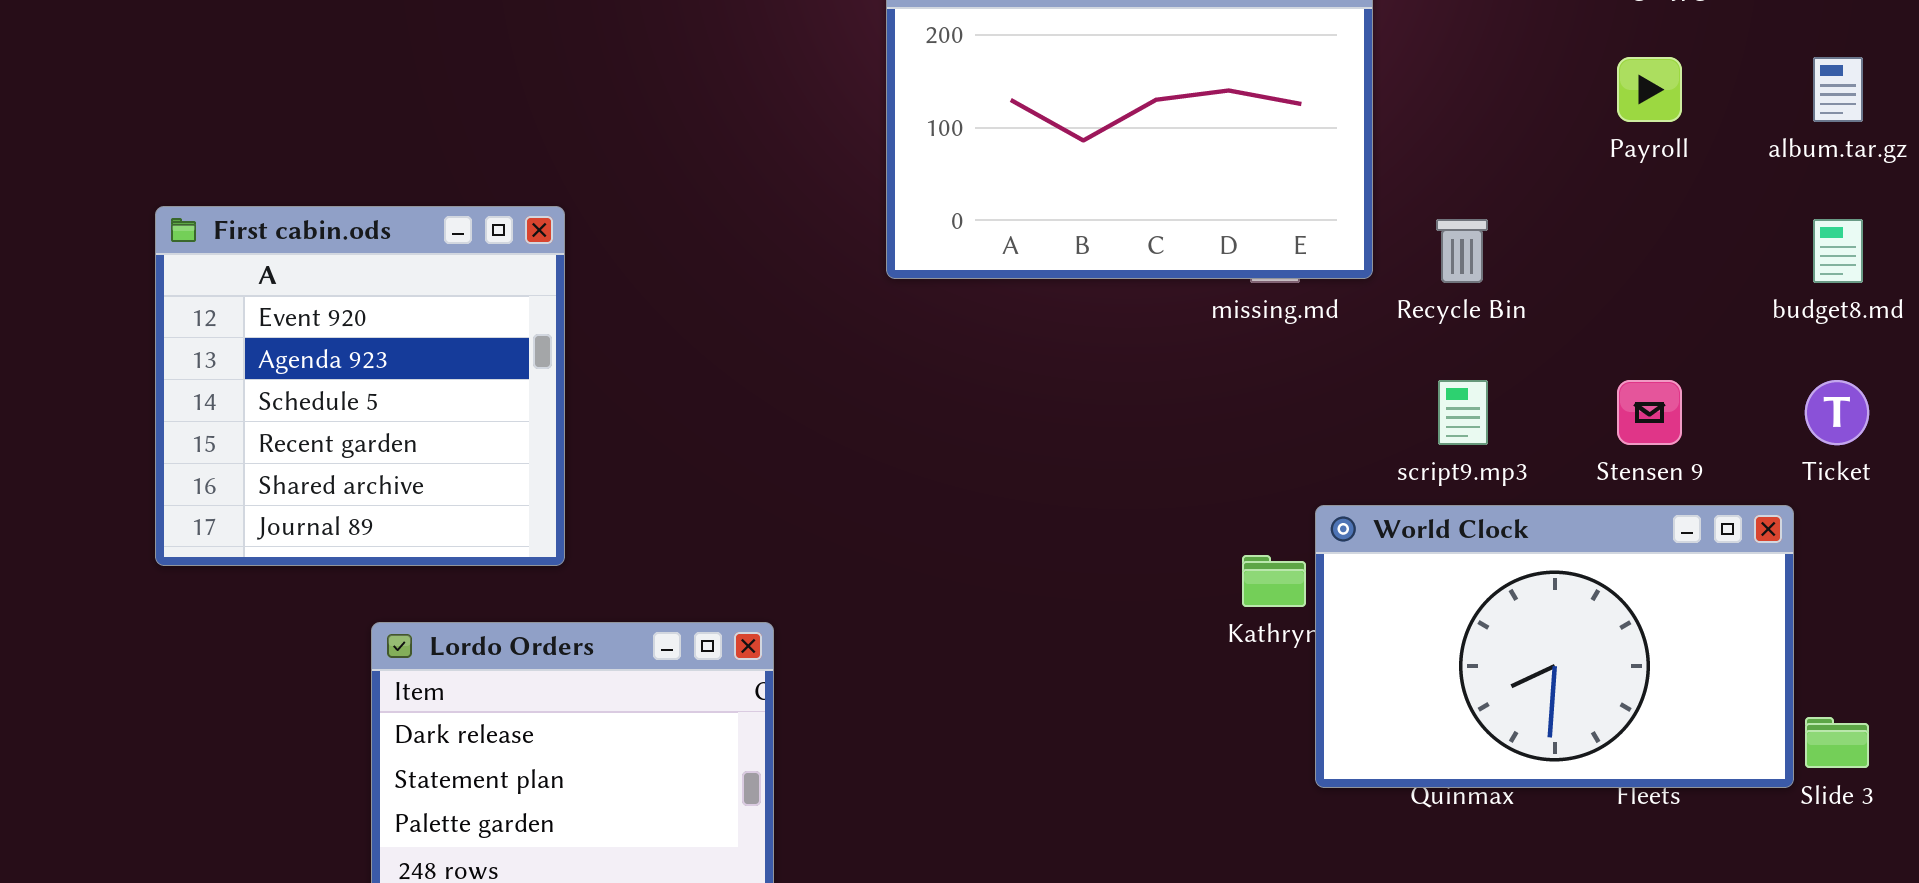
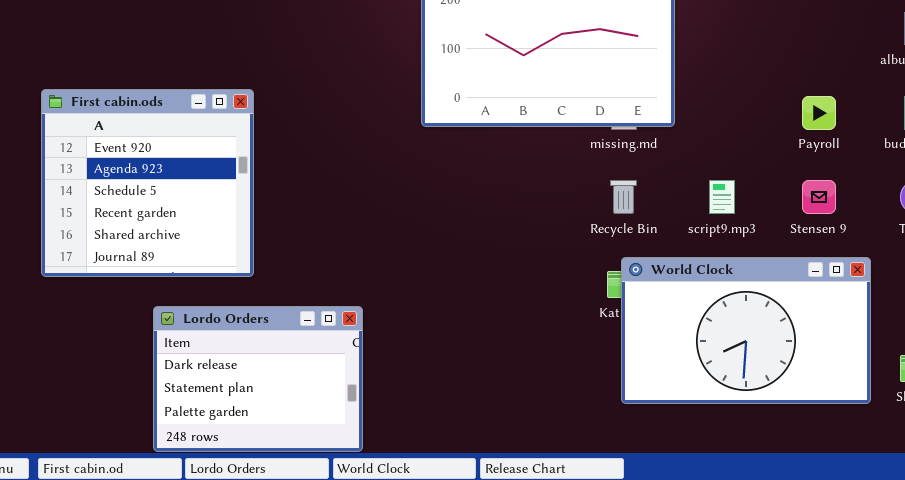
Payroll: [1617,57,1682,122] -> [802,96,836,130], moved
Recycle Bin: [1436,219,1488,283] -> [610,180,637,214], moved
World Clock: [1315,505,1794,788] -> [621,257,871,404], moved

